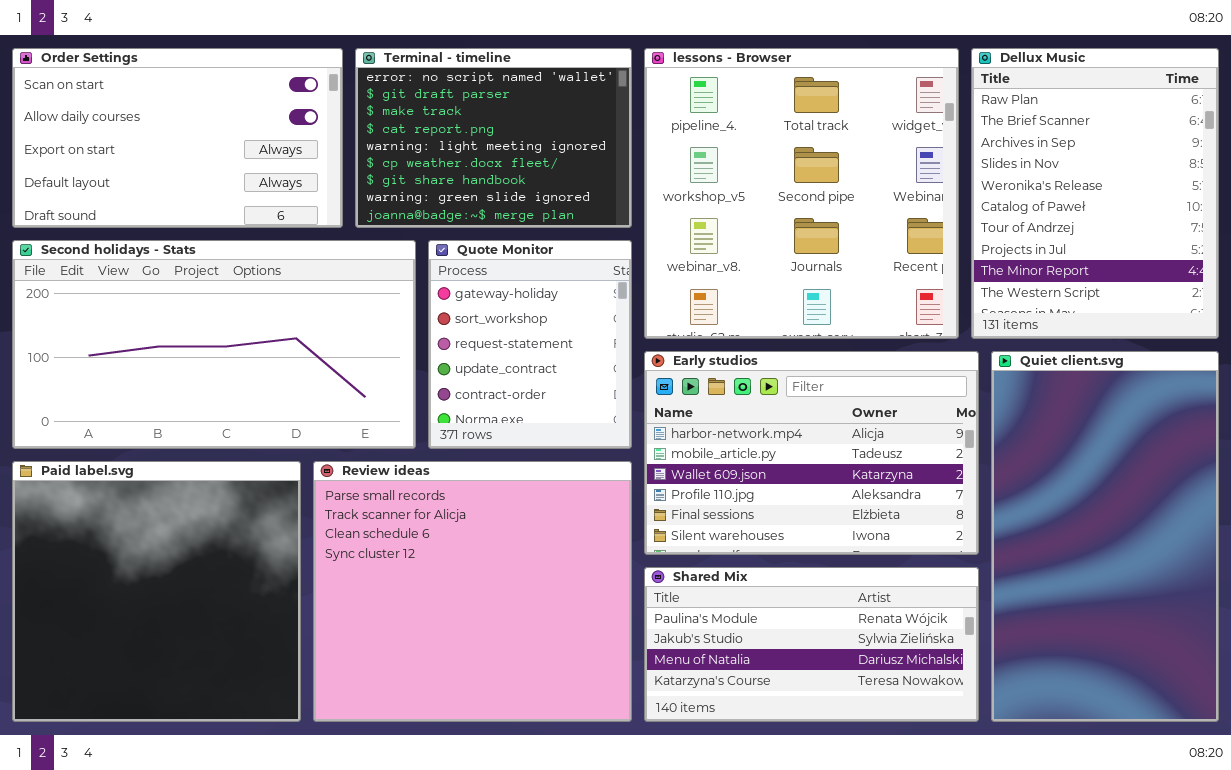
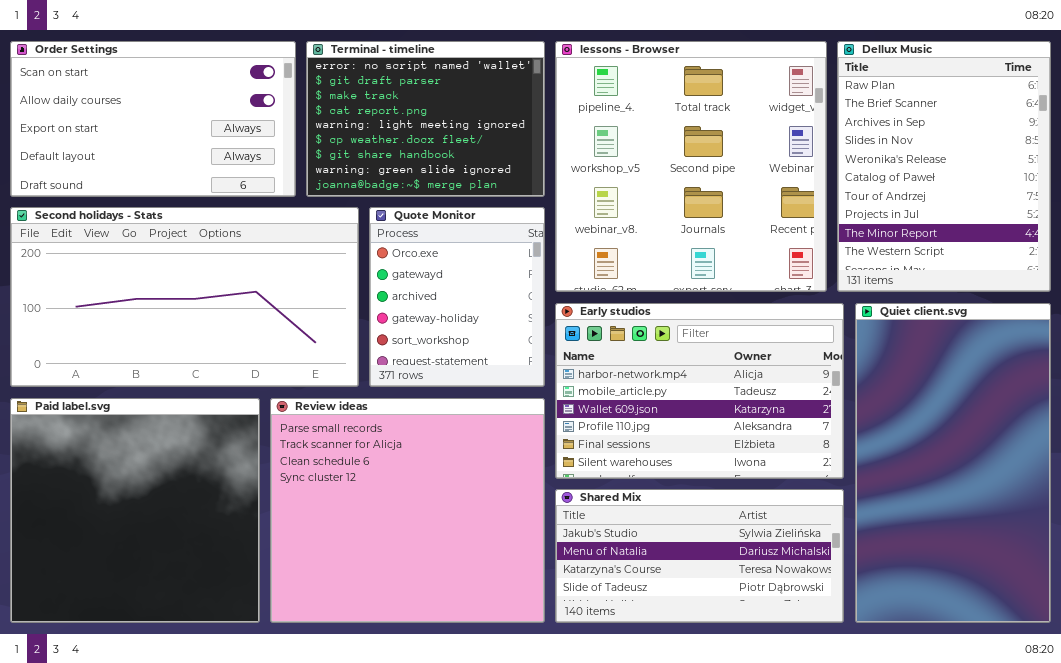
Quote Monitor: [428,240,632,449] -> [369,207,545,387], scrolled up 3 rows
Shared Mix: [644,567,979,722] -> [555,489,844,623], scrolled down 1 row

